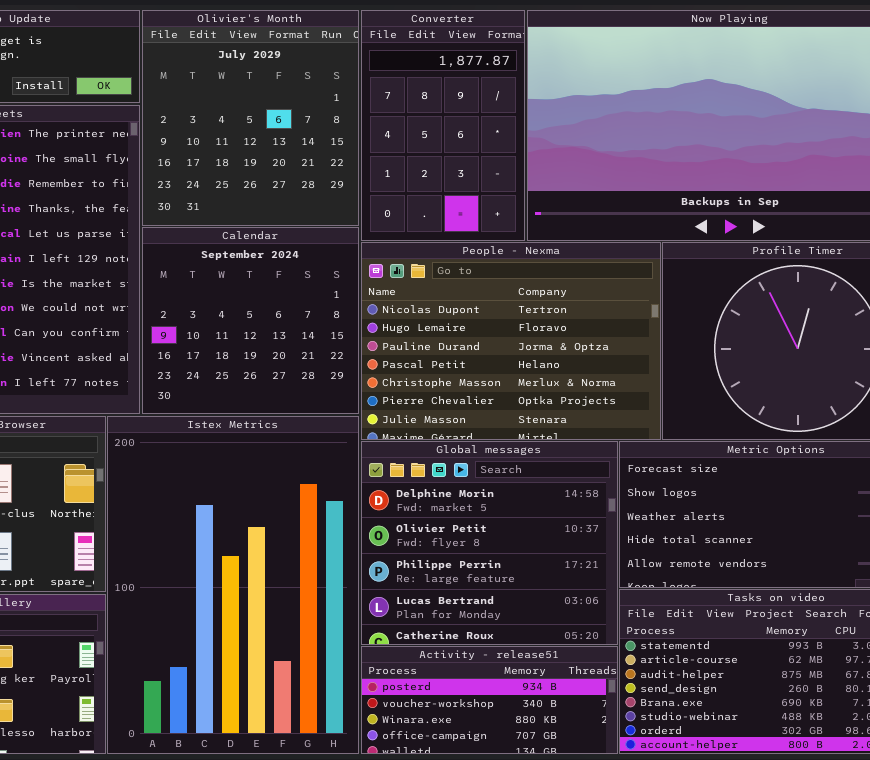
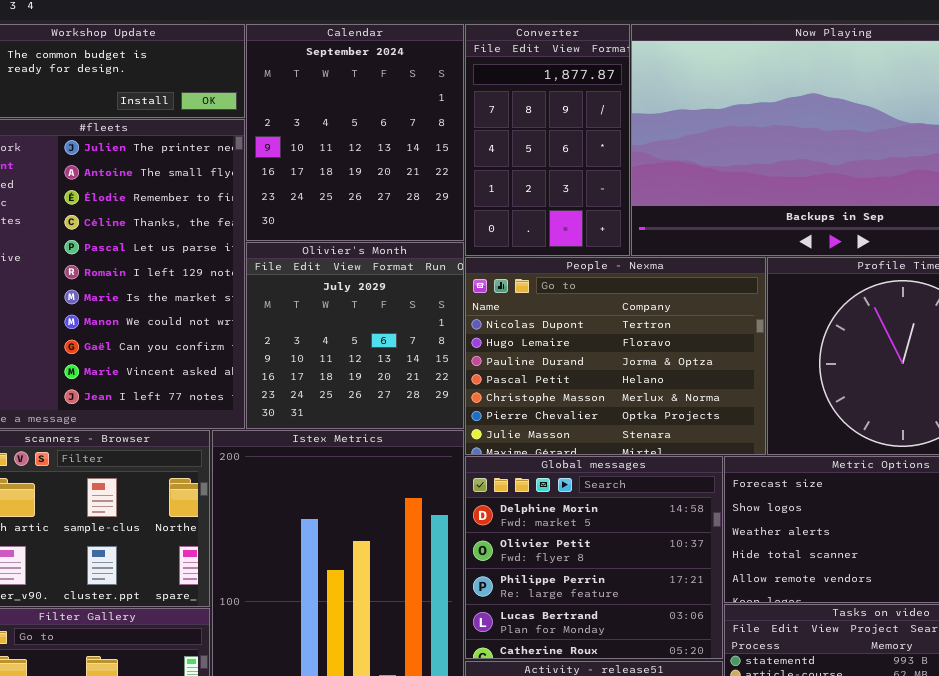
Olivier's Month: [142,10,359,226] -> [246,242,464,429], moved, resized
Calendar: [142,227,359,414] -> [246,24,464,241], moved, resized

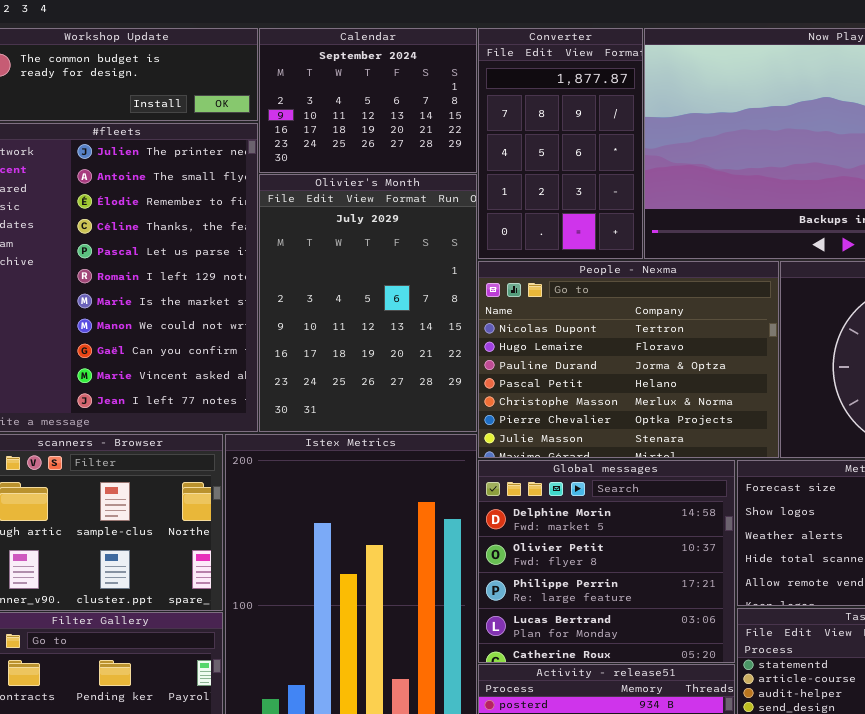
Calendar: [246,24,464,241] -> [259,28,477,173], resized
Olivier's Month: [246,242,464,429] -> [259,174,477,432], resized

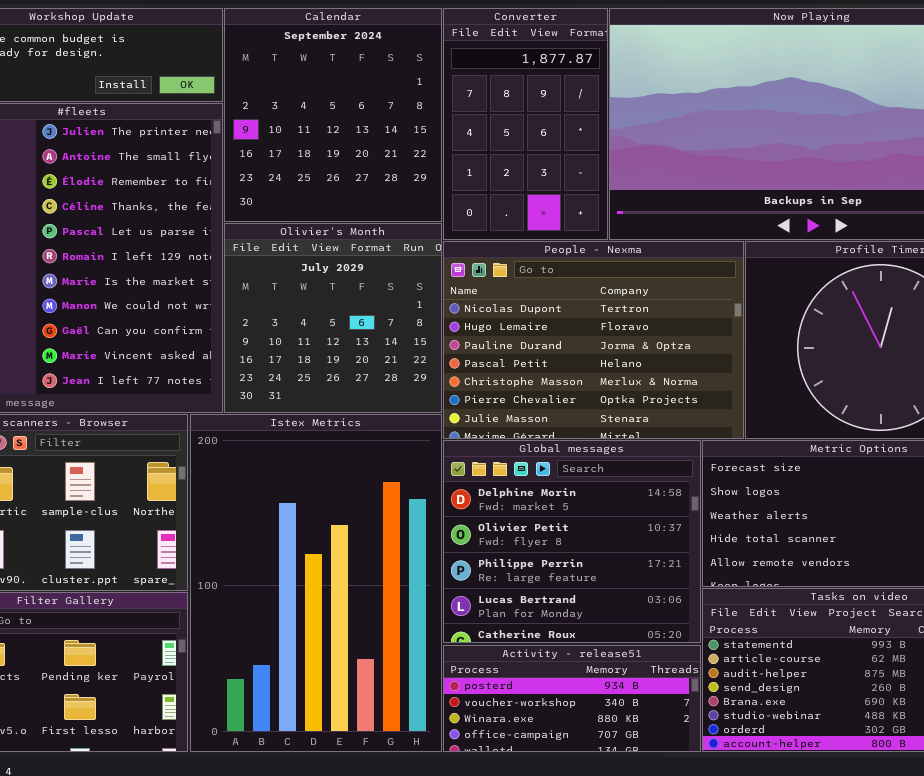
Calendar: [259,28,477,173] -> [224,8,442,222], resized
Olivier's Month: [259,174,477,432] -> [224,223,442,413], resized

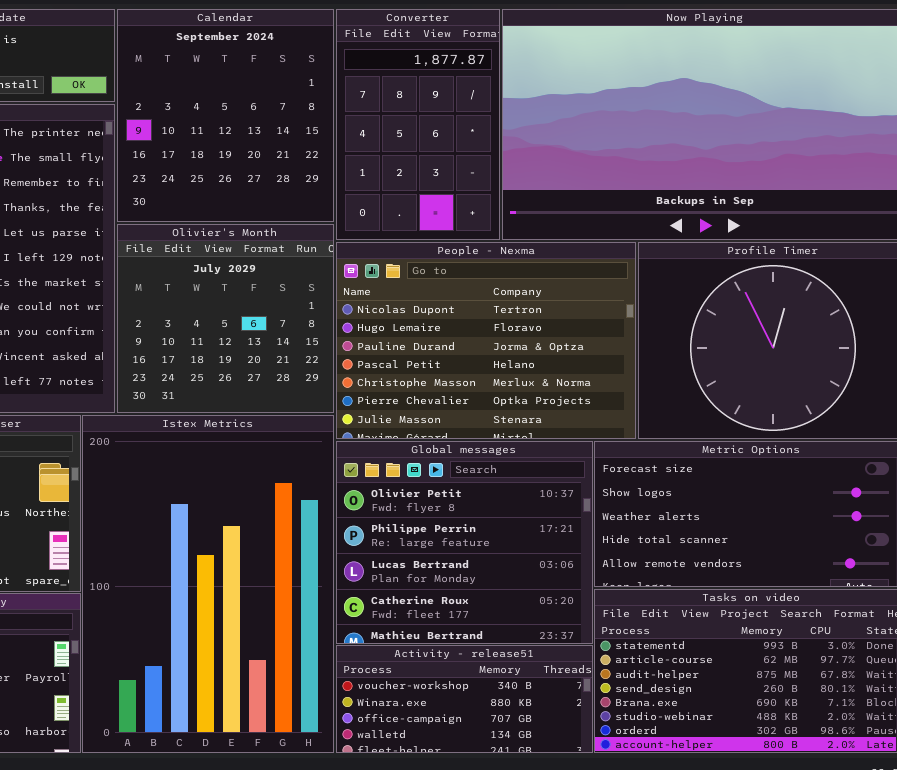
Global messages: [443,440,701,643] -> [336,441,593,644], scrolled down 1 row
Activity - release51: [443,645,701,752] -> [336,645,593,753], scrolled down 1 row

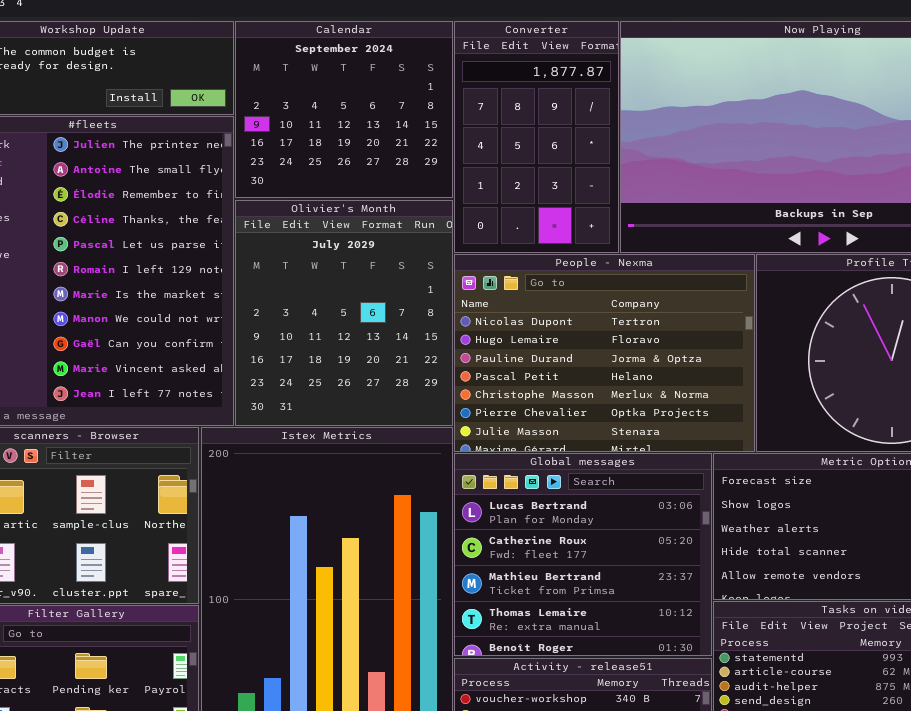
Calendar: [117,9,334,222] -> [235,21,453,198], resized
Olivier's Month: [117,224,334,413] -> [235,200,453,426], resized
Global messages: [336,441,593,644] -> [454,453,712,656], scrolled down 2 rows

